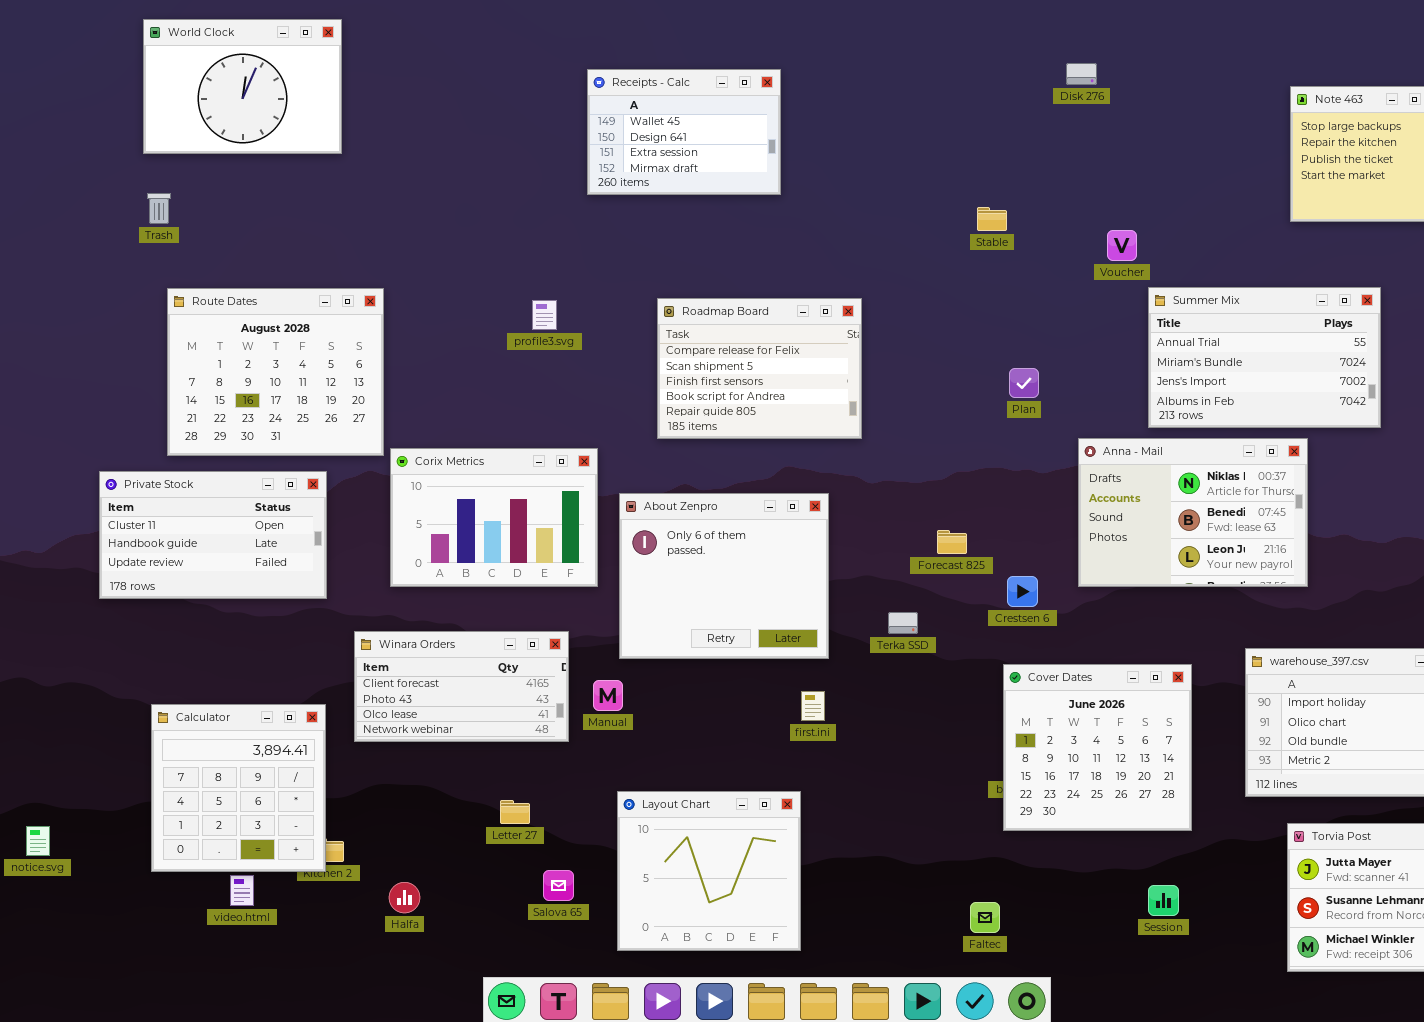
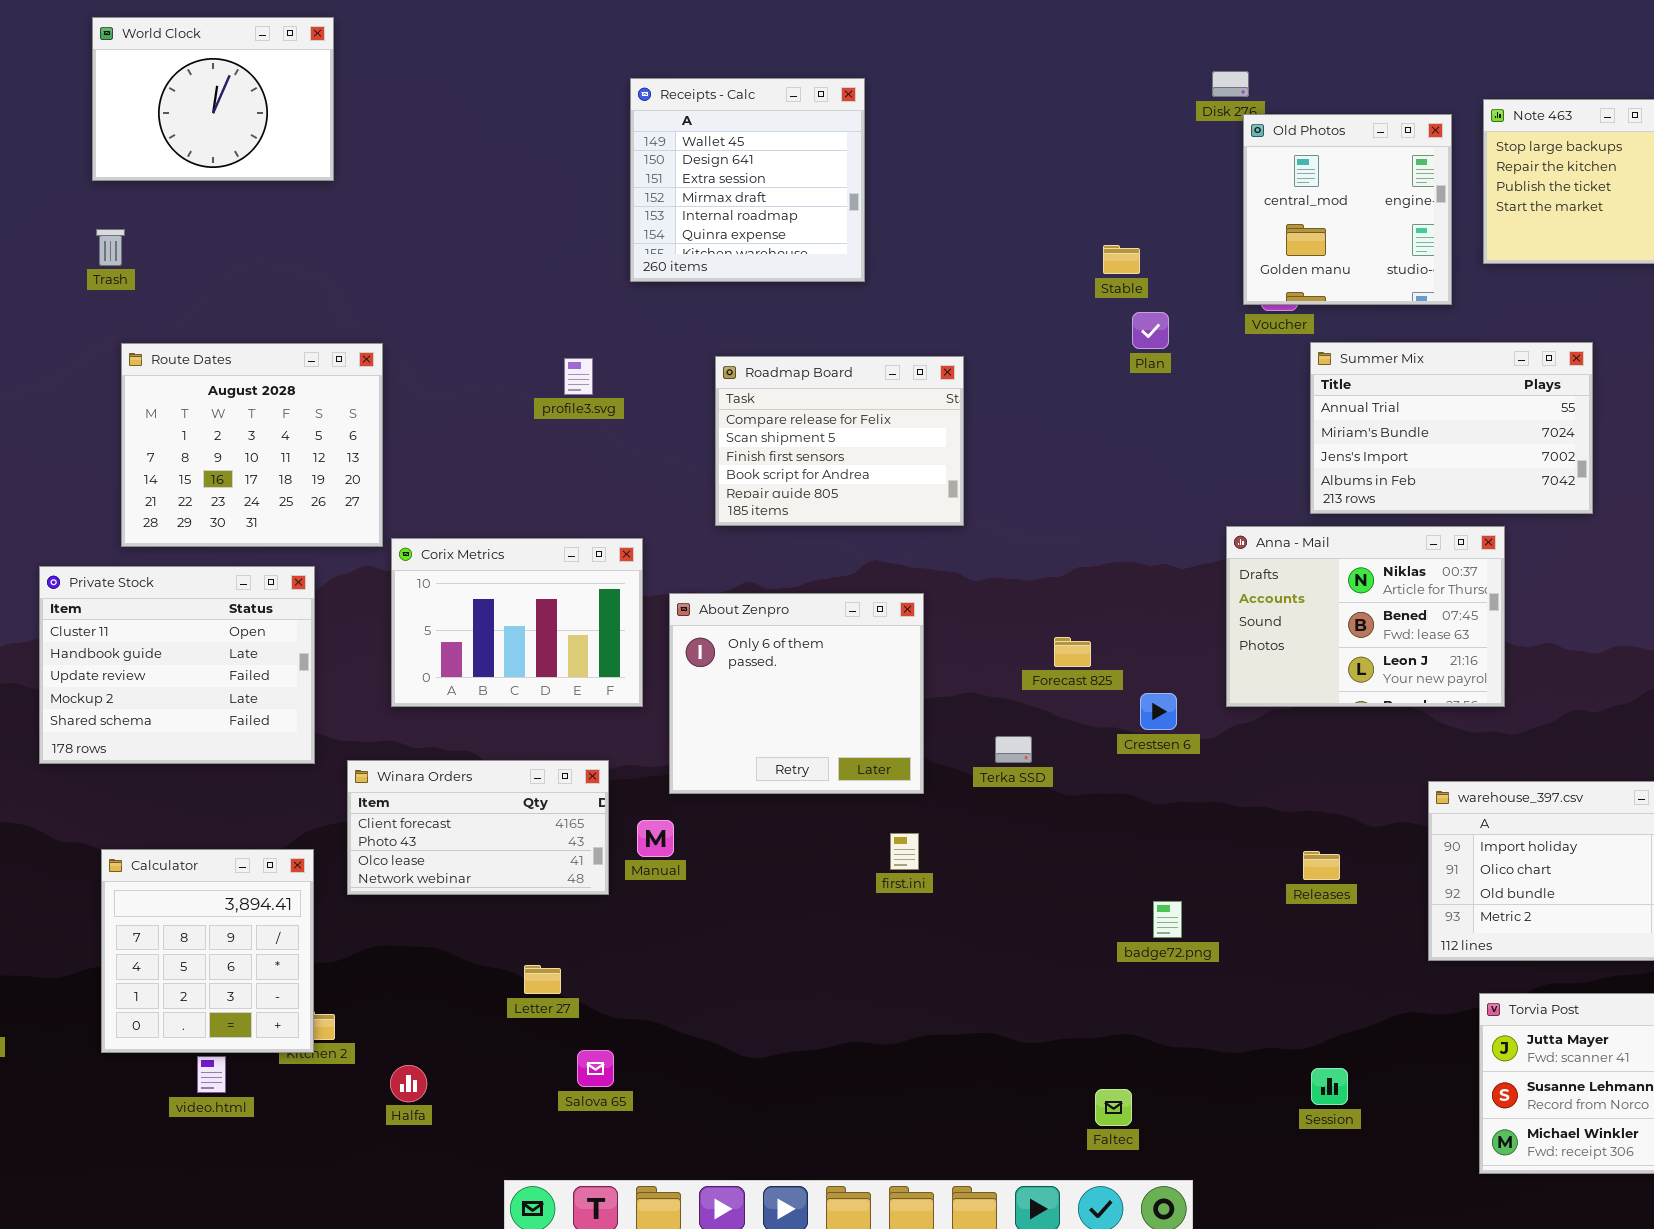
Receipts - Calc: [587,69,781,195] -> [630,78,865,282], resized
Old Photos: none -> [1243,114,1452,305], opened
Plan: [1009,368,1039,398] -> [1132,312,1169,349], moved
Private Stock: [99,471,327,599] -> [39,566,315,764], resized
Cover Dates: [1003,664,1192,831] -> none, closed
Layout Chart: [617,791,801,951] -> none, closed

